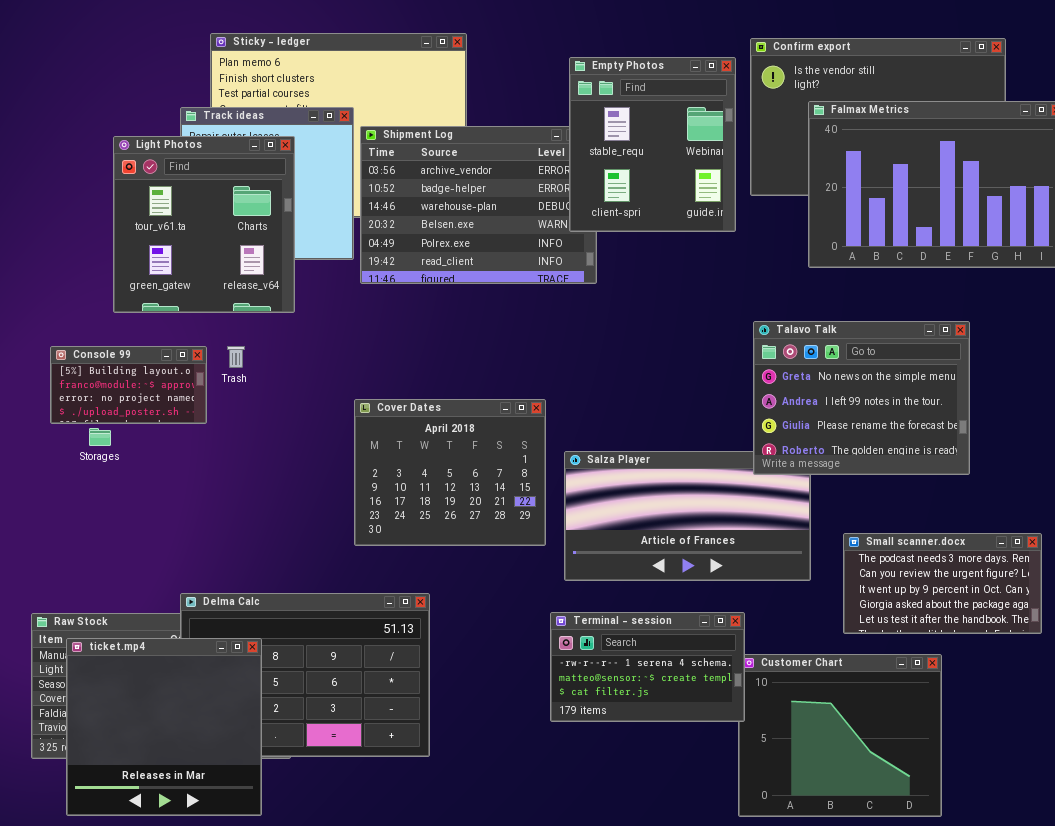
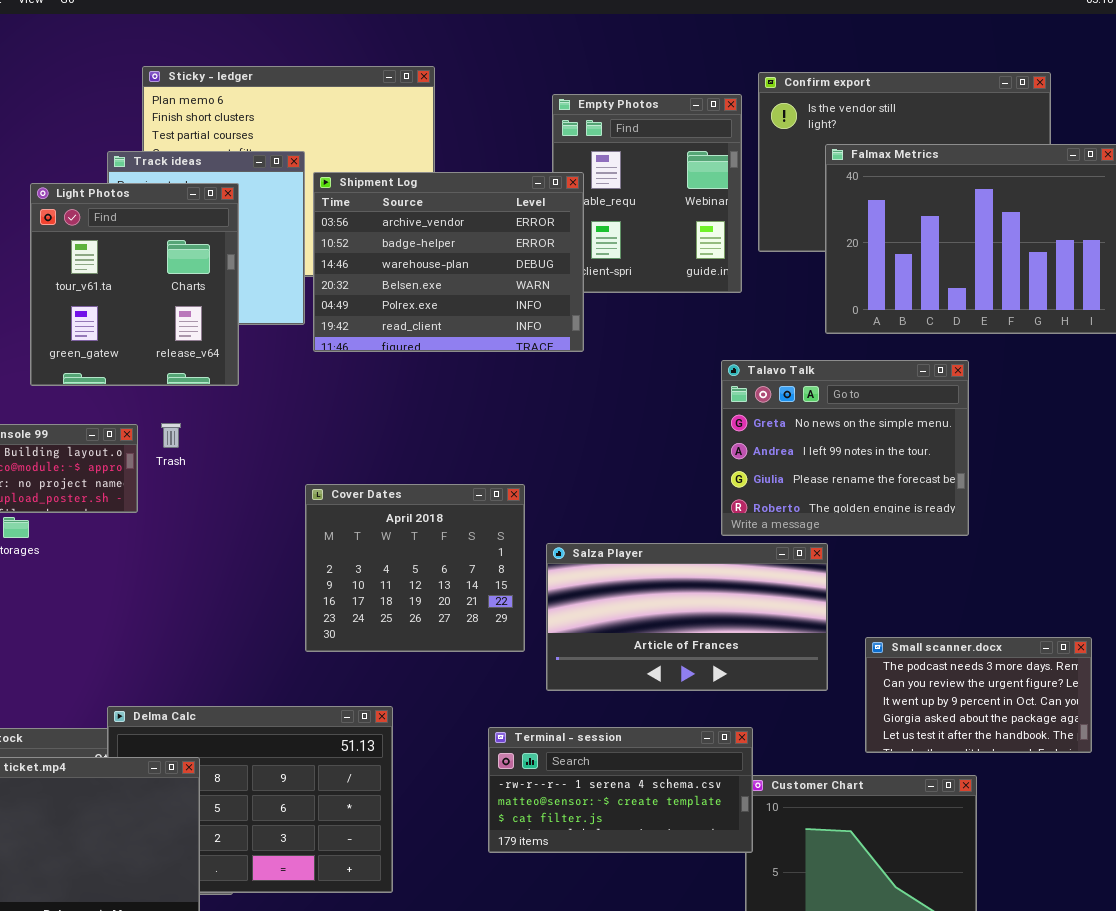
Shipment Log: [360,126,597,284] -> [313,172,584,352], raised
Talavo Talk: [753,321,970,475] -> [721,360,969,536], moved
Terminal - session: [550,612,745,722] -> [488,727,753,853], resized

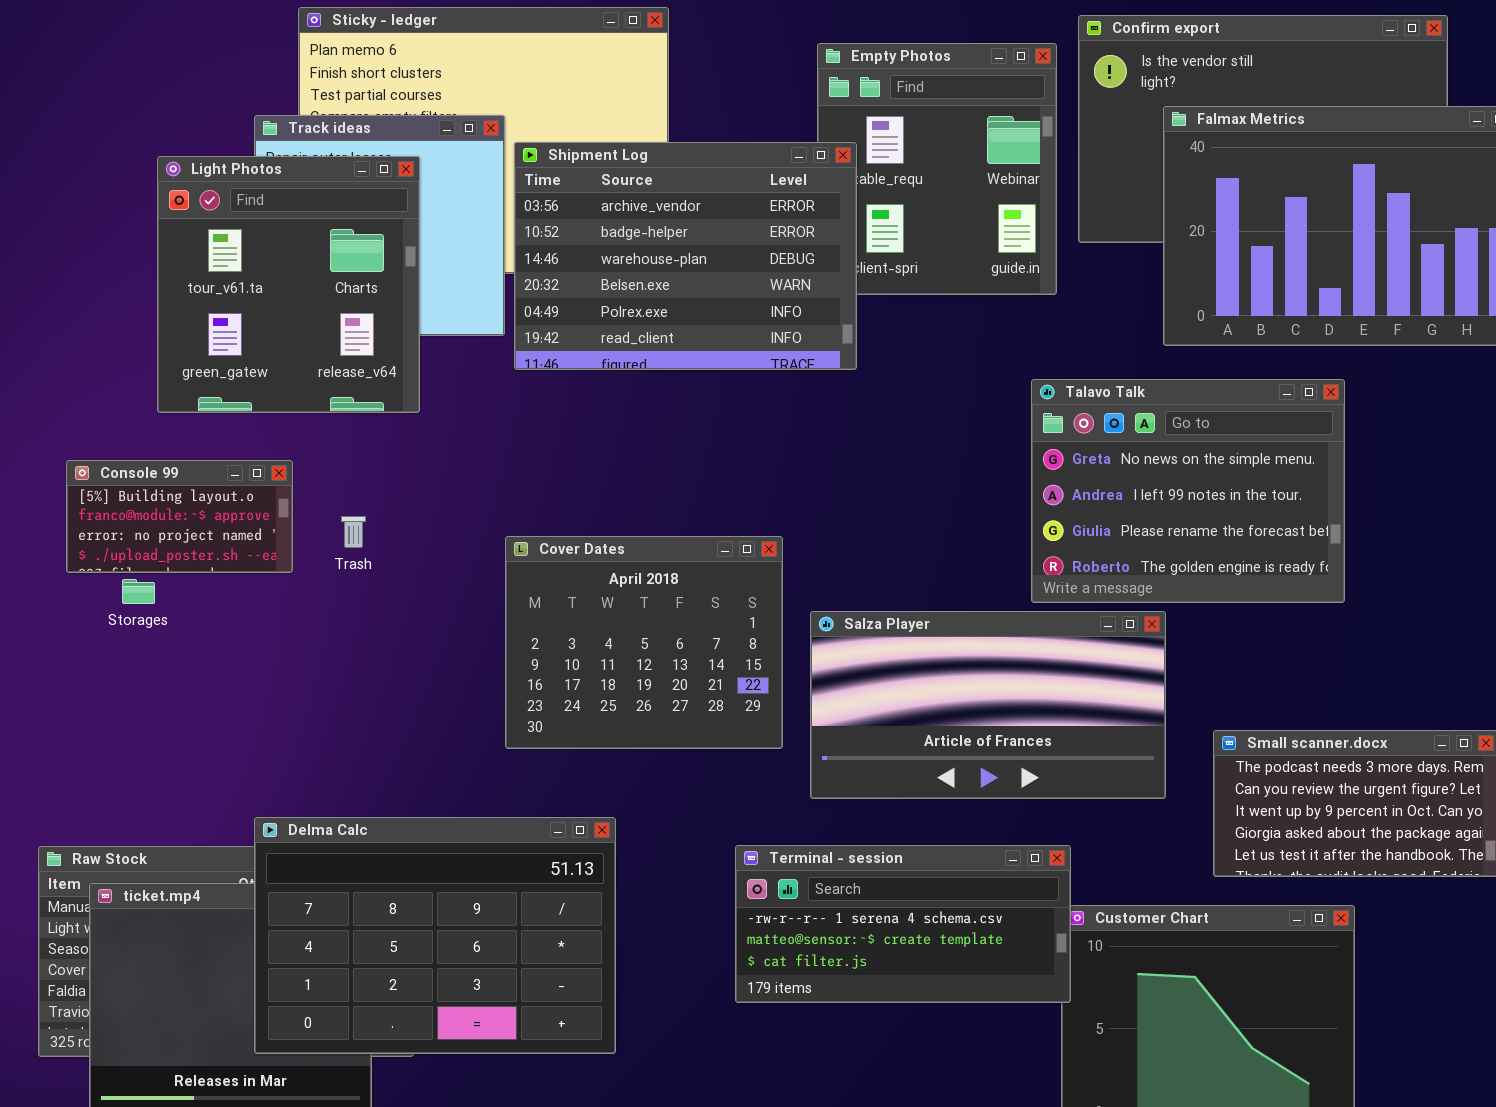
Trash: [161,423,181,448] -> [341,516,366,548], moved
Delma Calc: [107,706,393,893] -> [254,817,616,1054], raised

